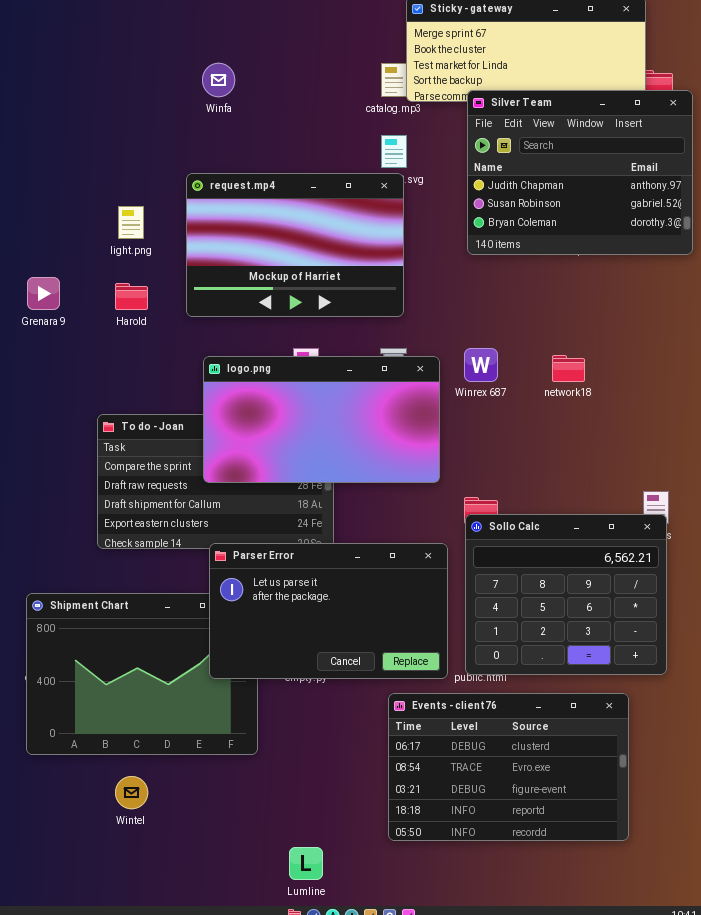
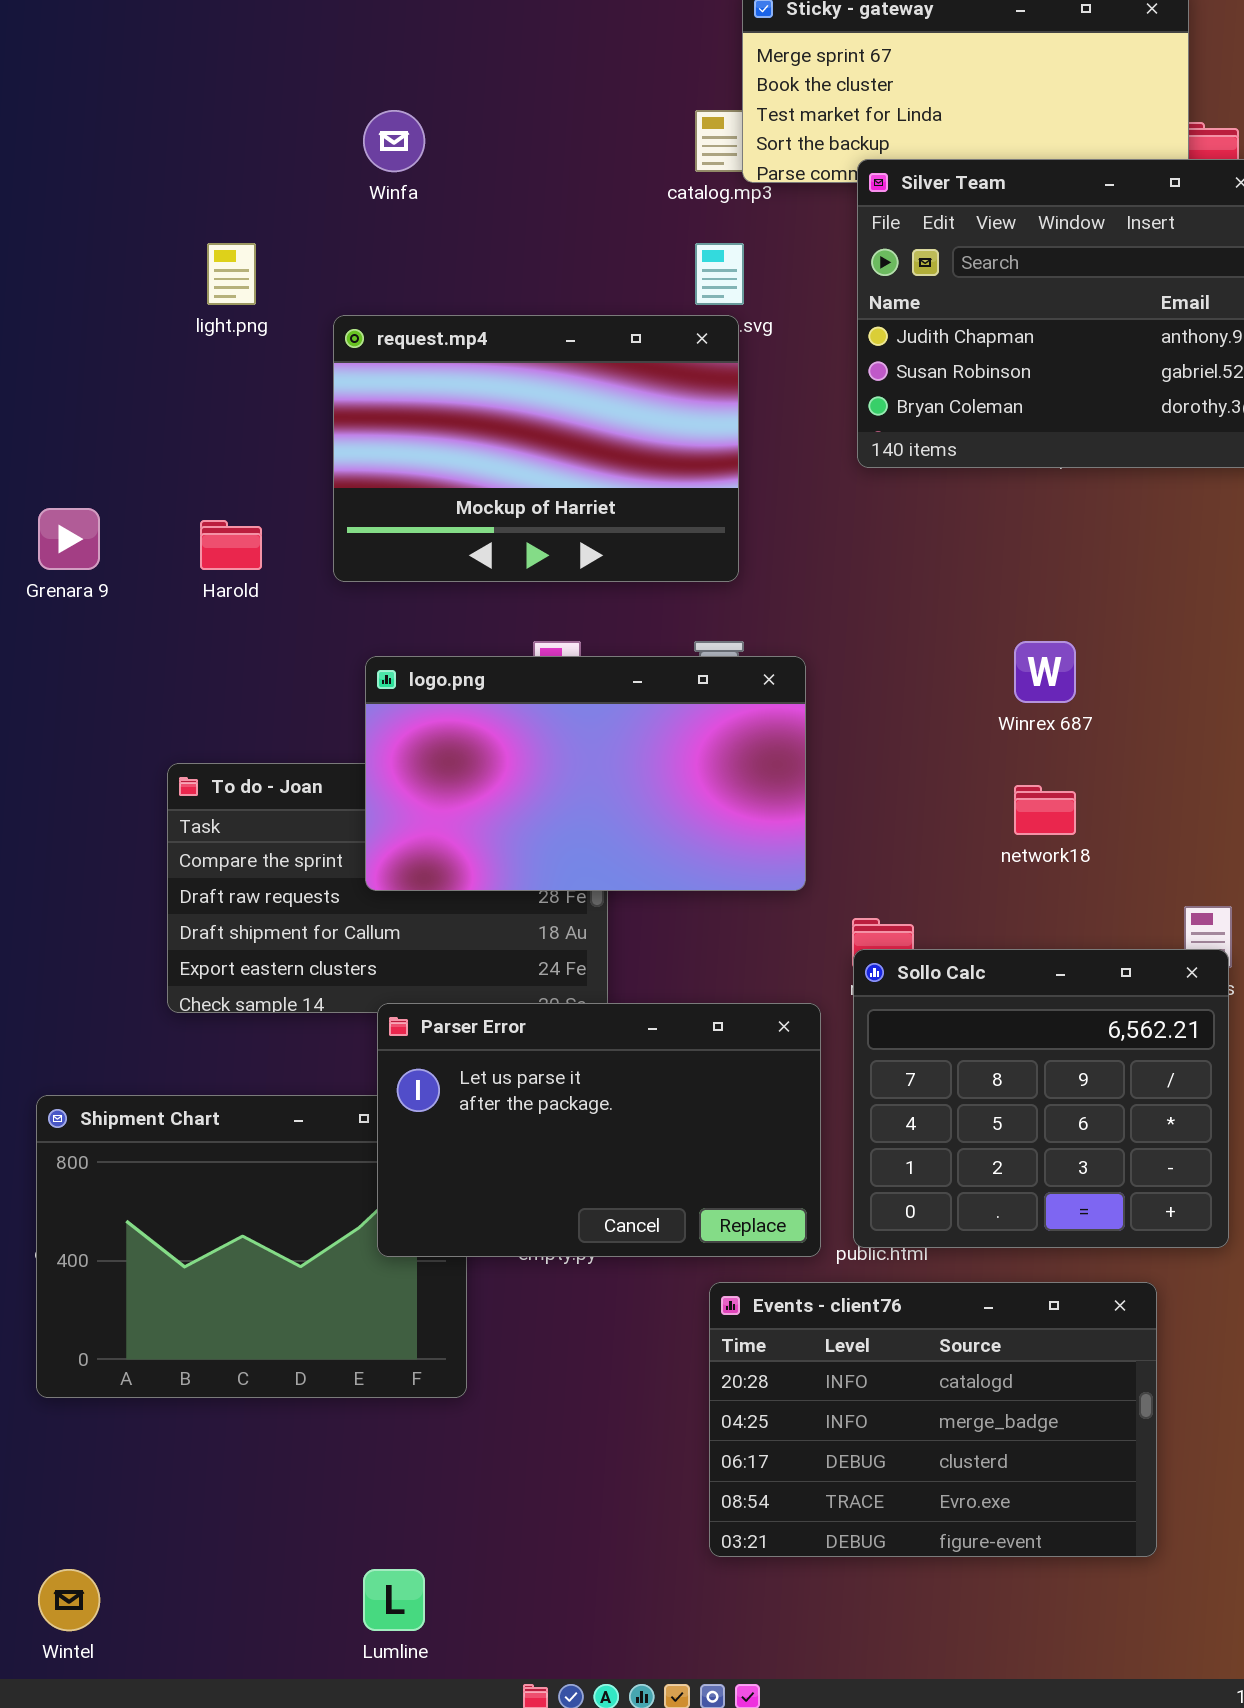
light.png: [118,206,144,239] -> [207,243,256,305], moved
Winrex 687: [464,348,498,382] -> [1014,641,1076,703], moved
network18: [552,355,585,382] -> [1014,785,1076,835], moved
Events - client76: [388,693,629,841] -> [709,1282,1157,1557], scrolled up 2 rows
Wintel: [115,776,148,809] -> [38,1569,100,1631], moved
Lumline: [289,847,323,880] -> [363,1569,425,1631], moved

